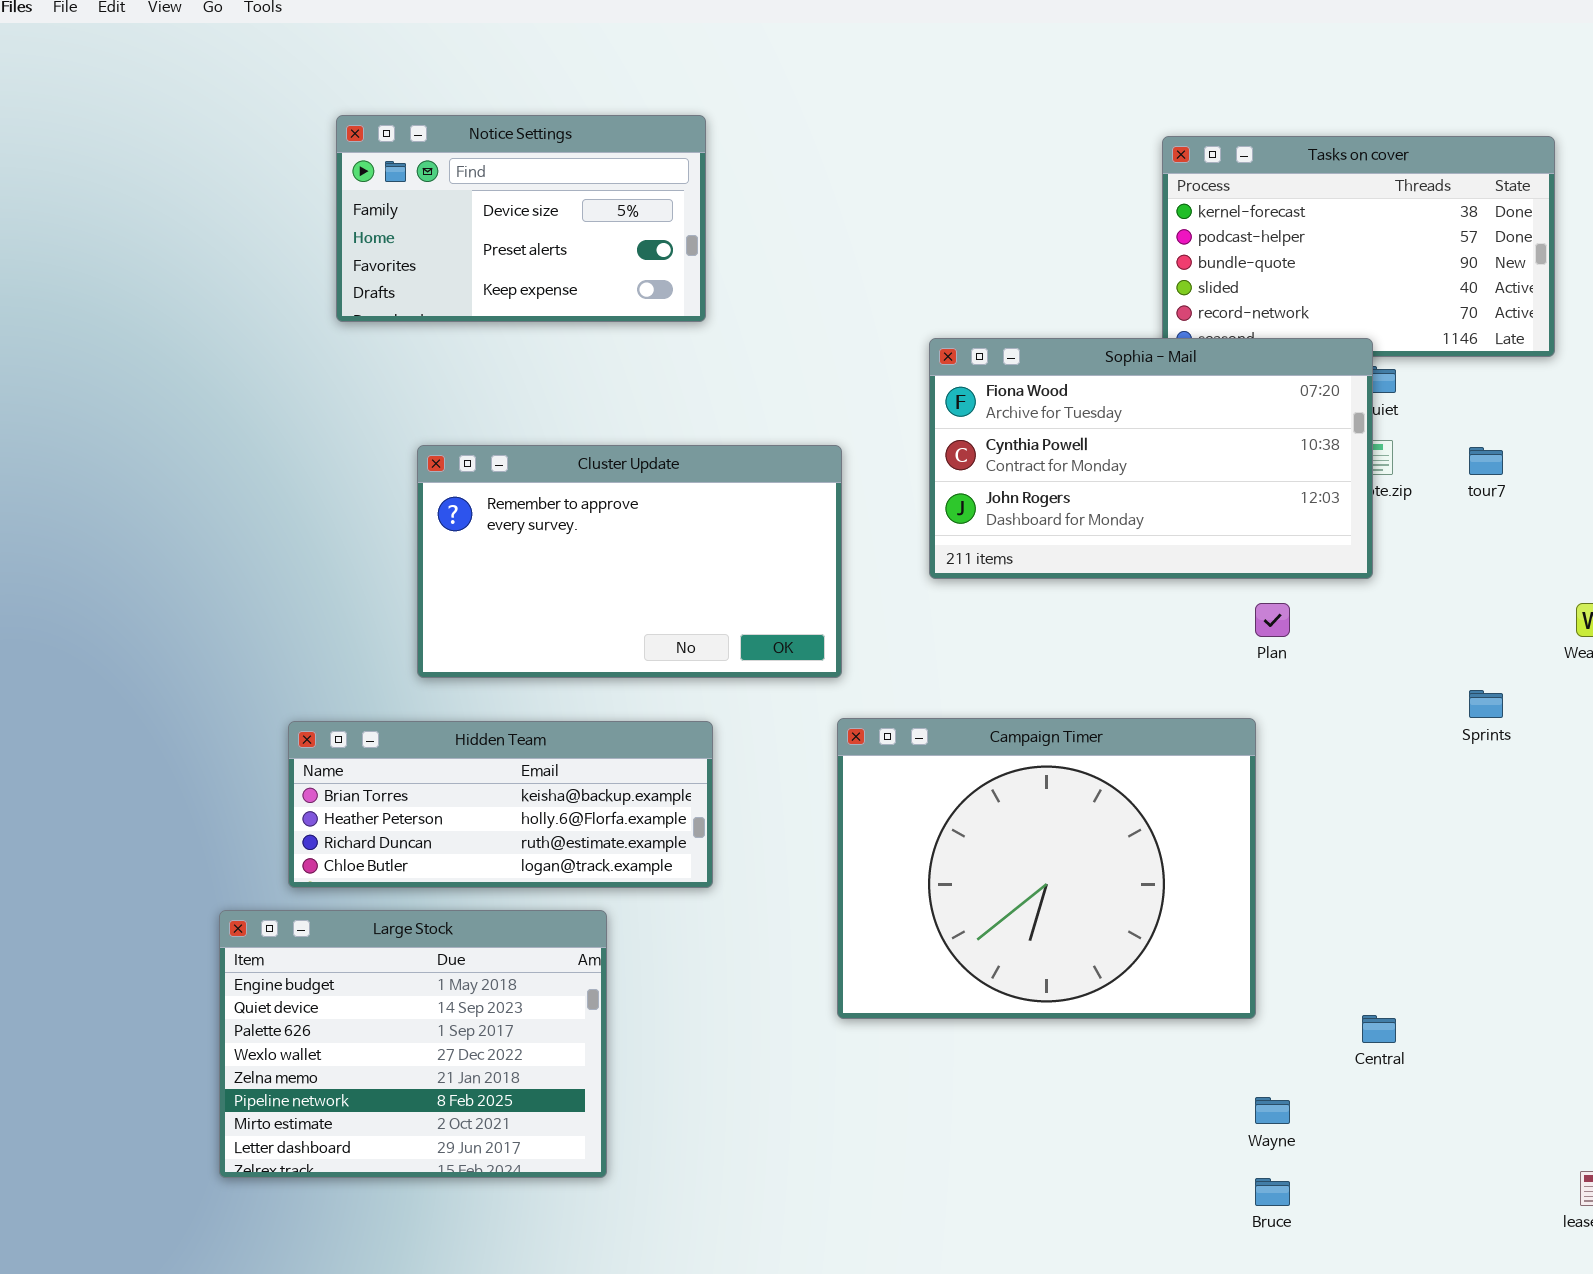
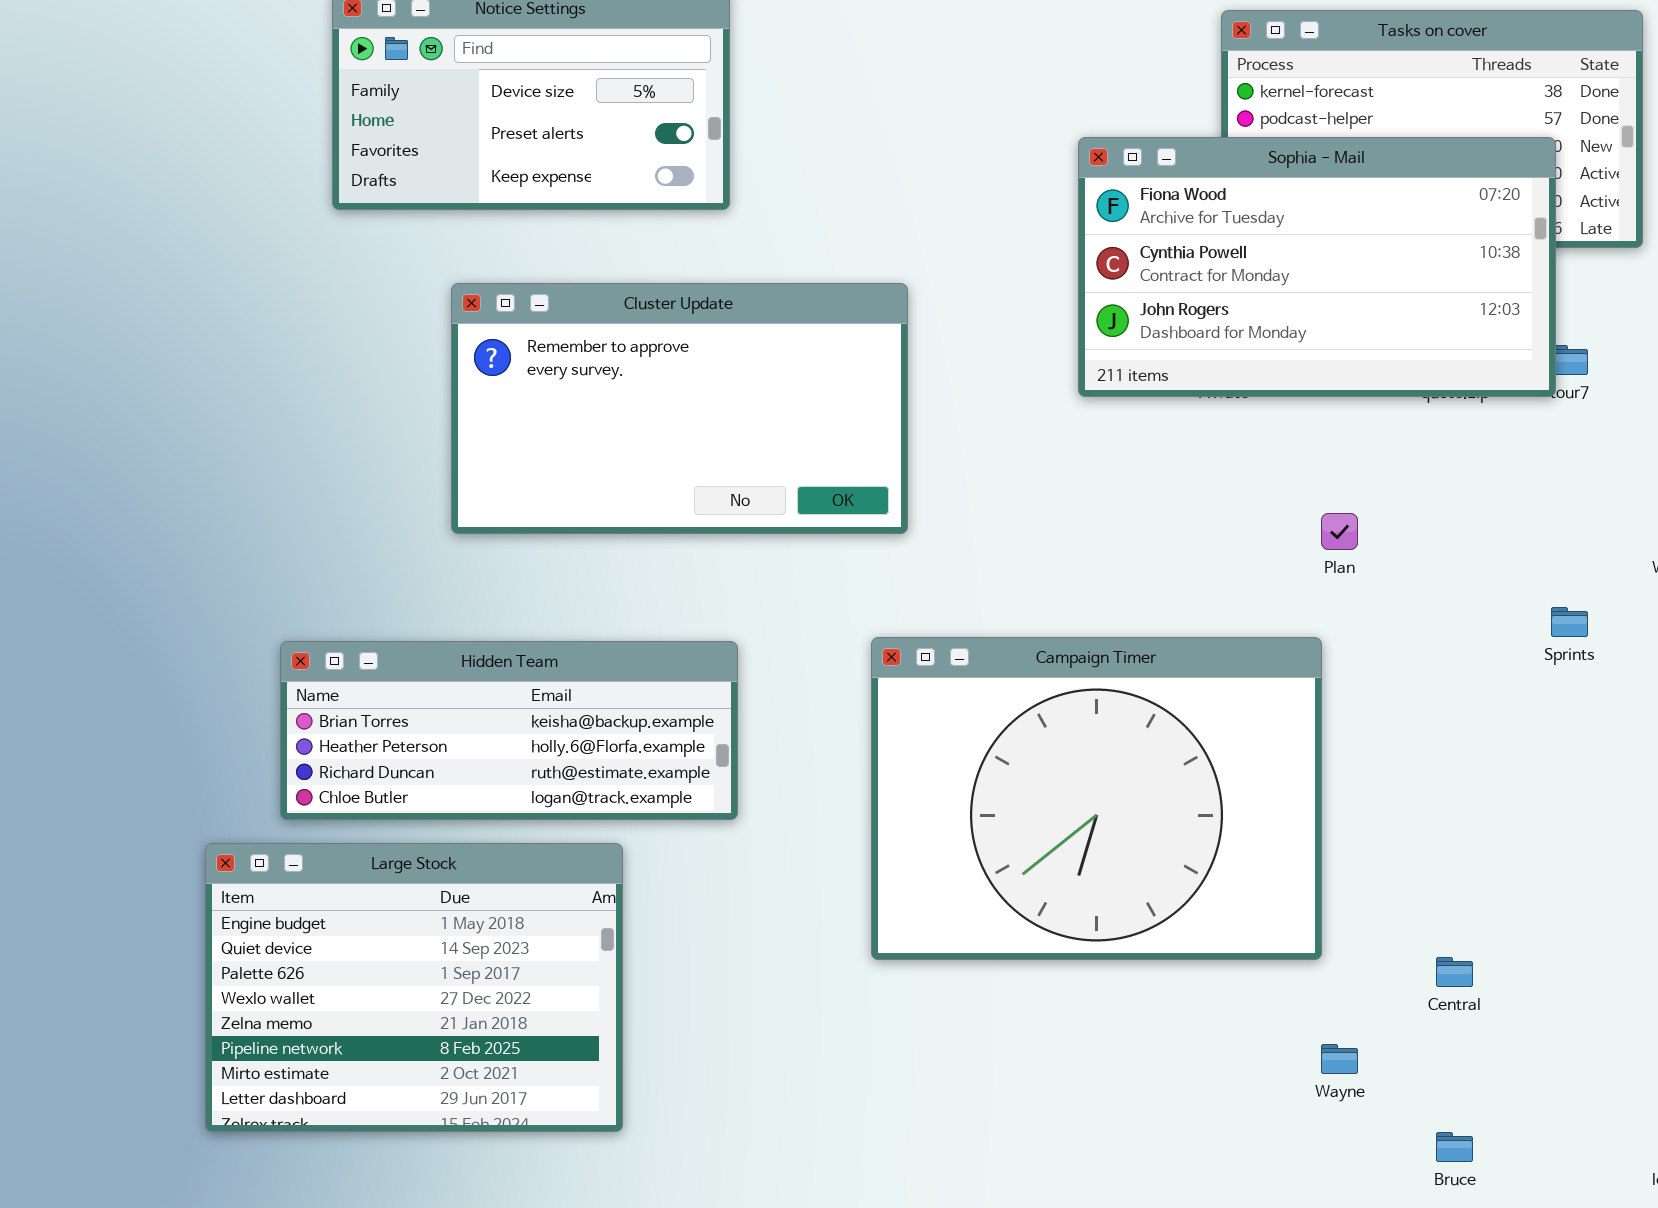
Sophia - Mail: [929,338,1373,579] -> [1078,137,1556,397], moved
Cluster Update: [417,445,842,678] -> [451,283,908,534], moved
Bruce: [1255,1178,1290,1206] -> [1436,1132,1473,1162], moved

